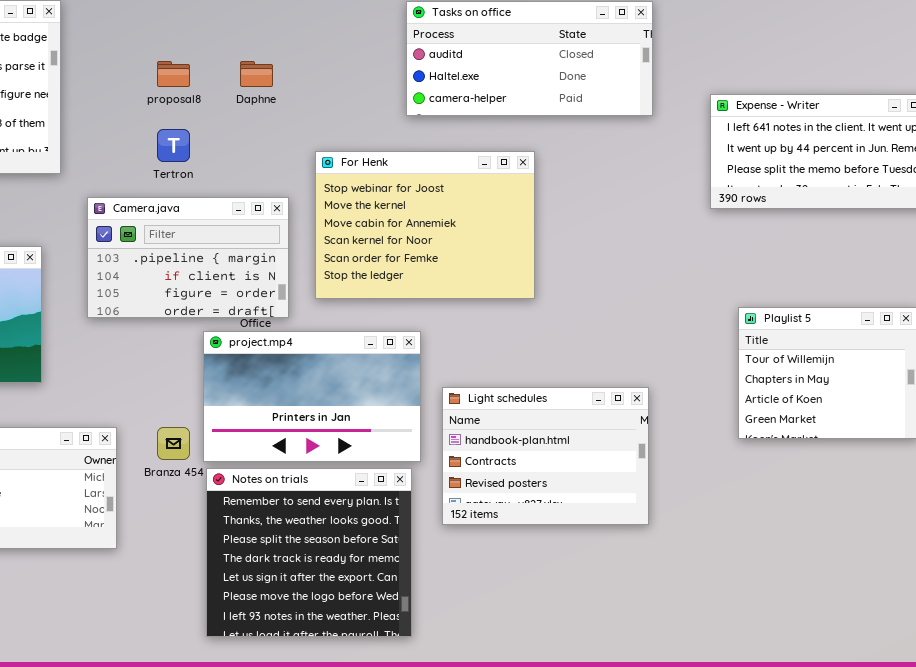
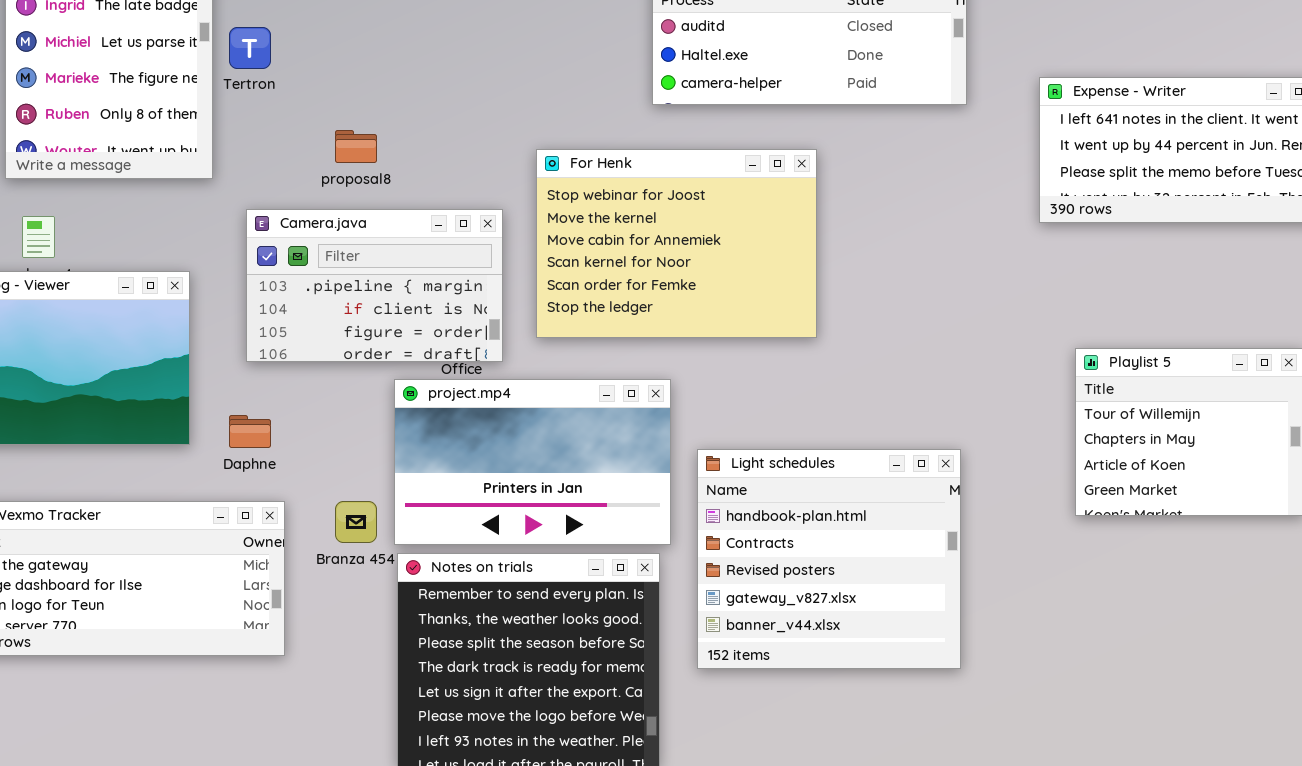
proposal8: [157,61,190,87] -> [335,130,377,163], moved
Daphne: [240,61,273,87] -> [229,415,271,448], moved
Tertron: [157,129,190,162] -> [229,27,271,69], moved
Light schedules: [442,387,649,525] -> [697,449,961,669], resized

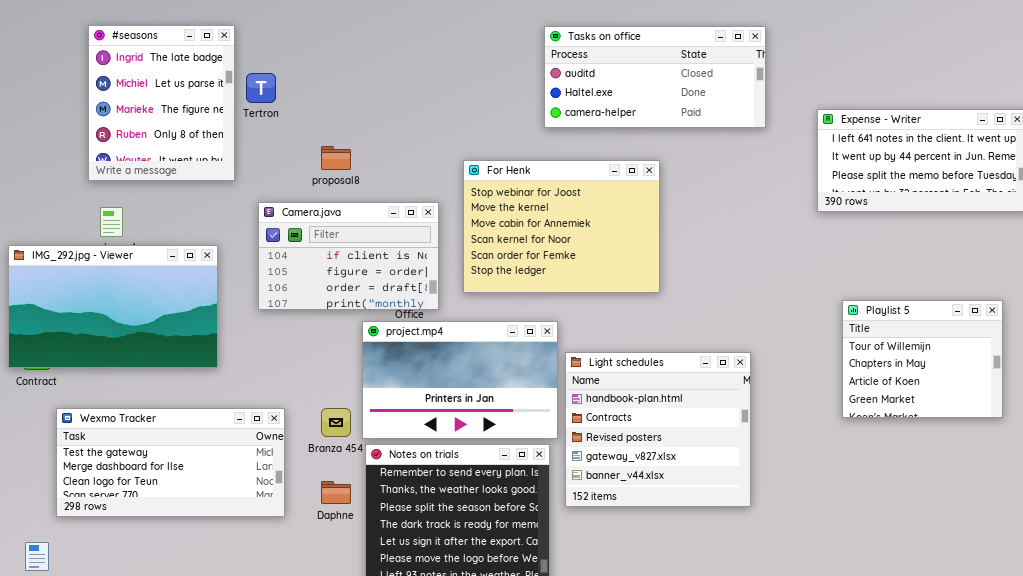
Camera.java: [246,209,503,362] -> [258,202,439,310], scrolled down 1 row
Daphne: [229,415,271,448] -> [321,481,351,504], moved
Light schedules: [697,449,961,669] -> [565,352,751,507], moved

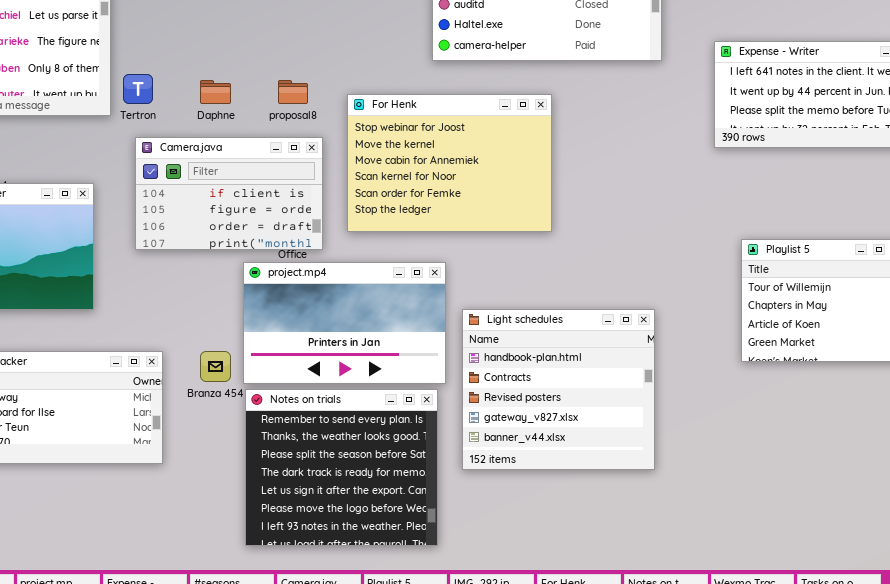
Tertron: [246,73,276,103] -> [123,74,153,104], moved
proposal8: [321,146,351,170] -> [278,80,308,104], moved
Light schedules: [565,352,751,507] -> [462,309,655,470], moved
Daphne: [321,481,351,504] -> [200,80,231,104], moved

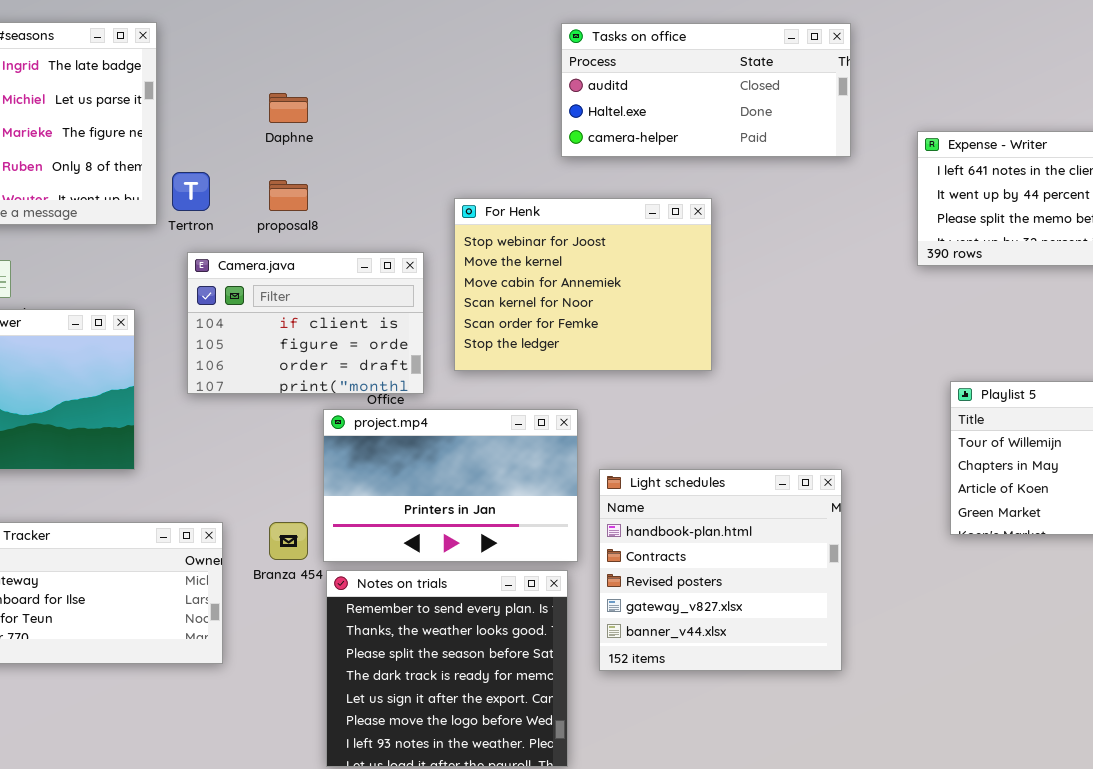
Daphne: [200,80,231,104] -> [269,93,308,123], moved
proposal8: [278,80,308,104] -> [269,180,308,211], moved

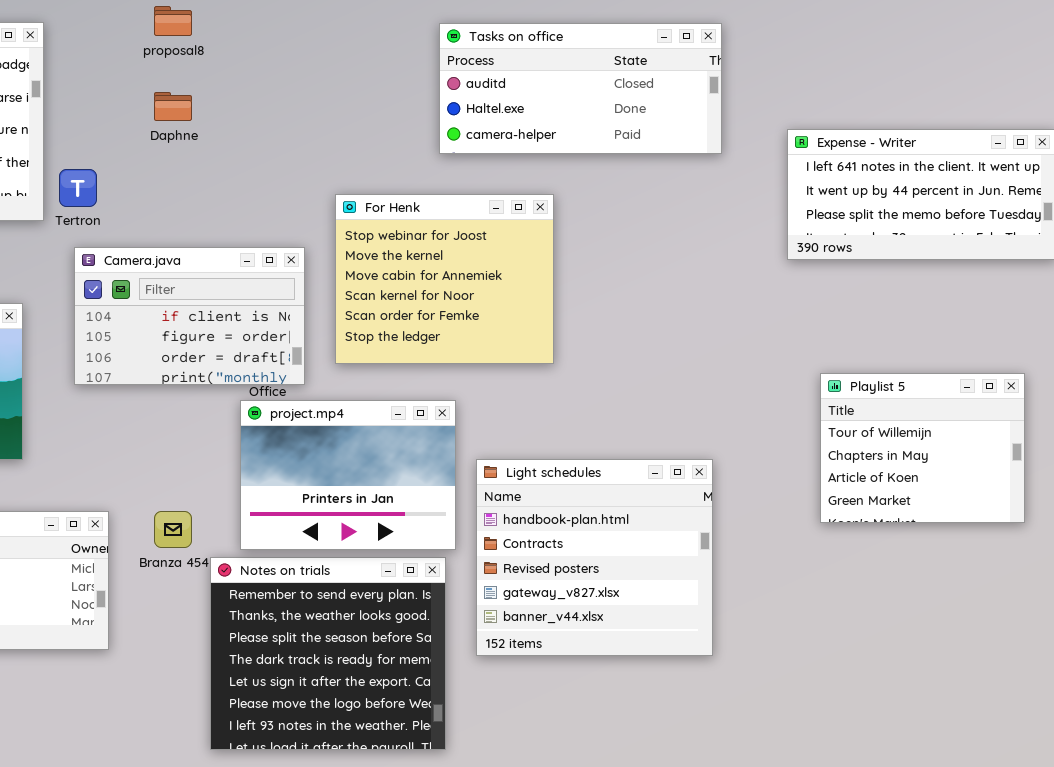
proposal8: [269,180,308,211] -> [154,6,192,36], moved
For Henk: [454,198,712,371] -> [335,194,554,364], resized
project.mp4: [323,409,578,562] -> [240,400,456,550], resized

